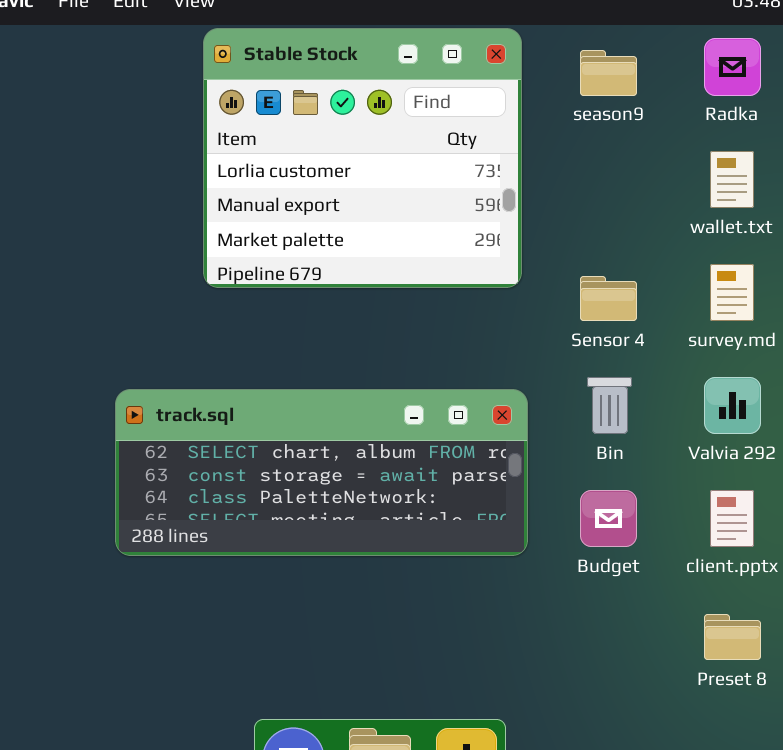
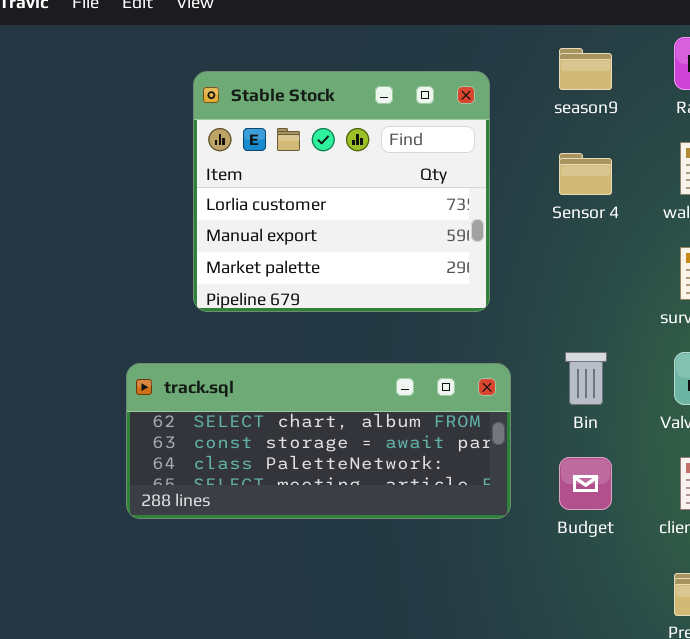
Stable Stock: [203,28,522,288] -> [193,71,490,312], moved
Sensor 4: [580,276,637,321] -> [559,153,612,195], moved

